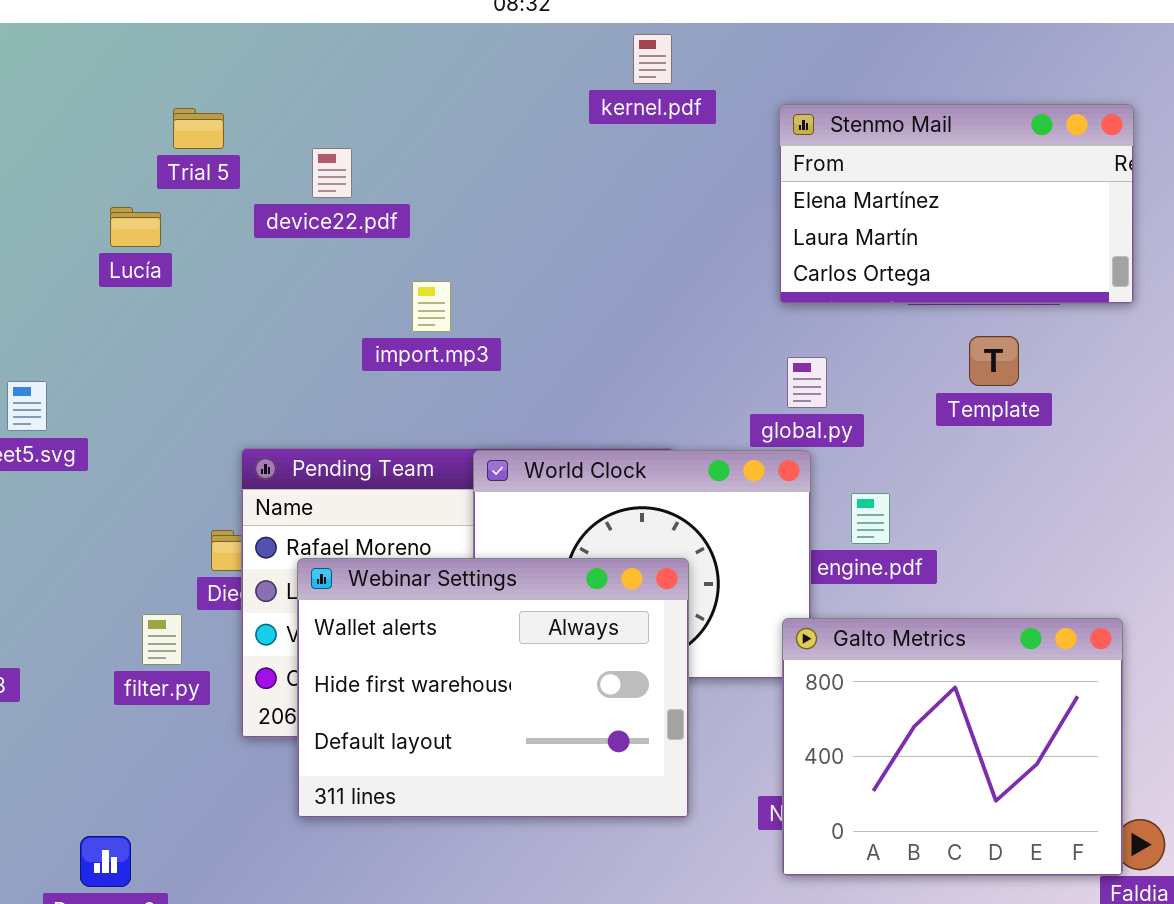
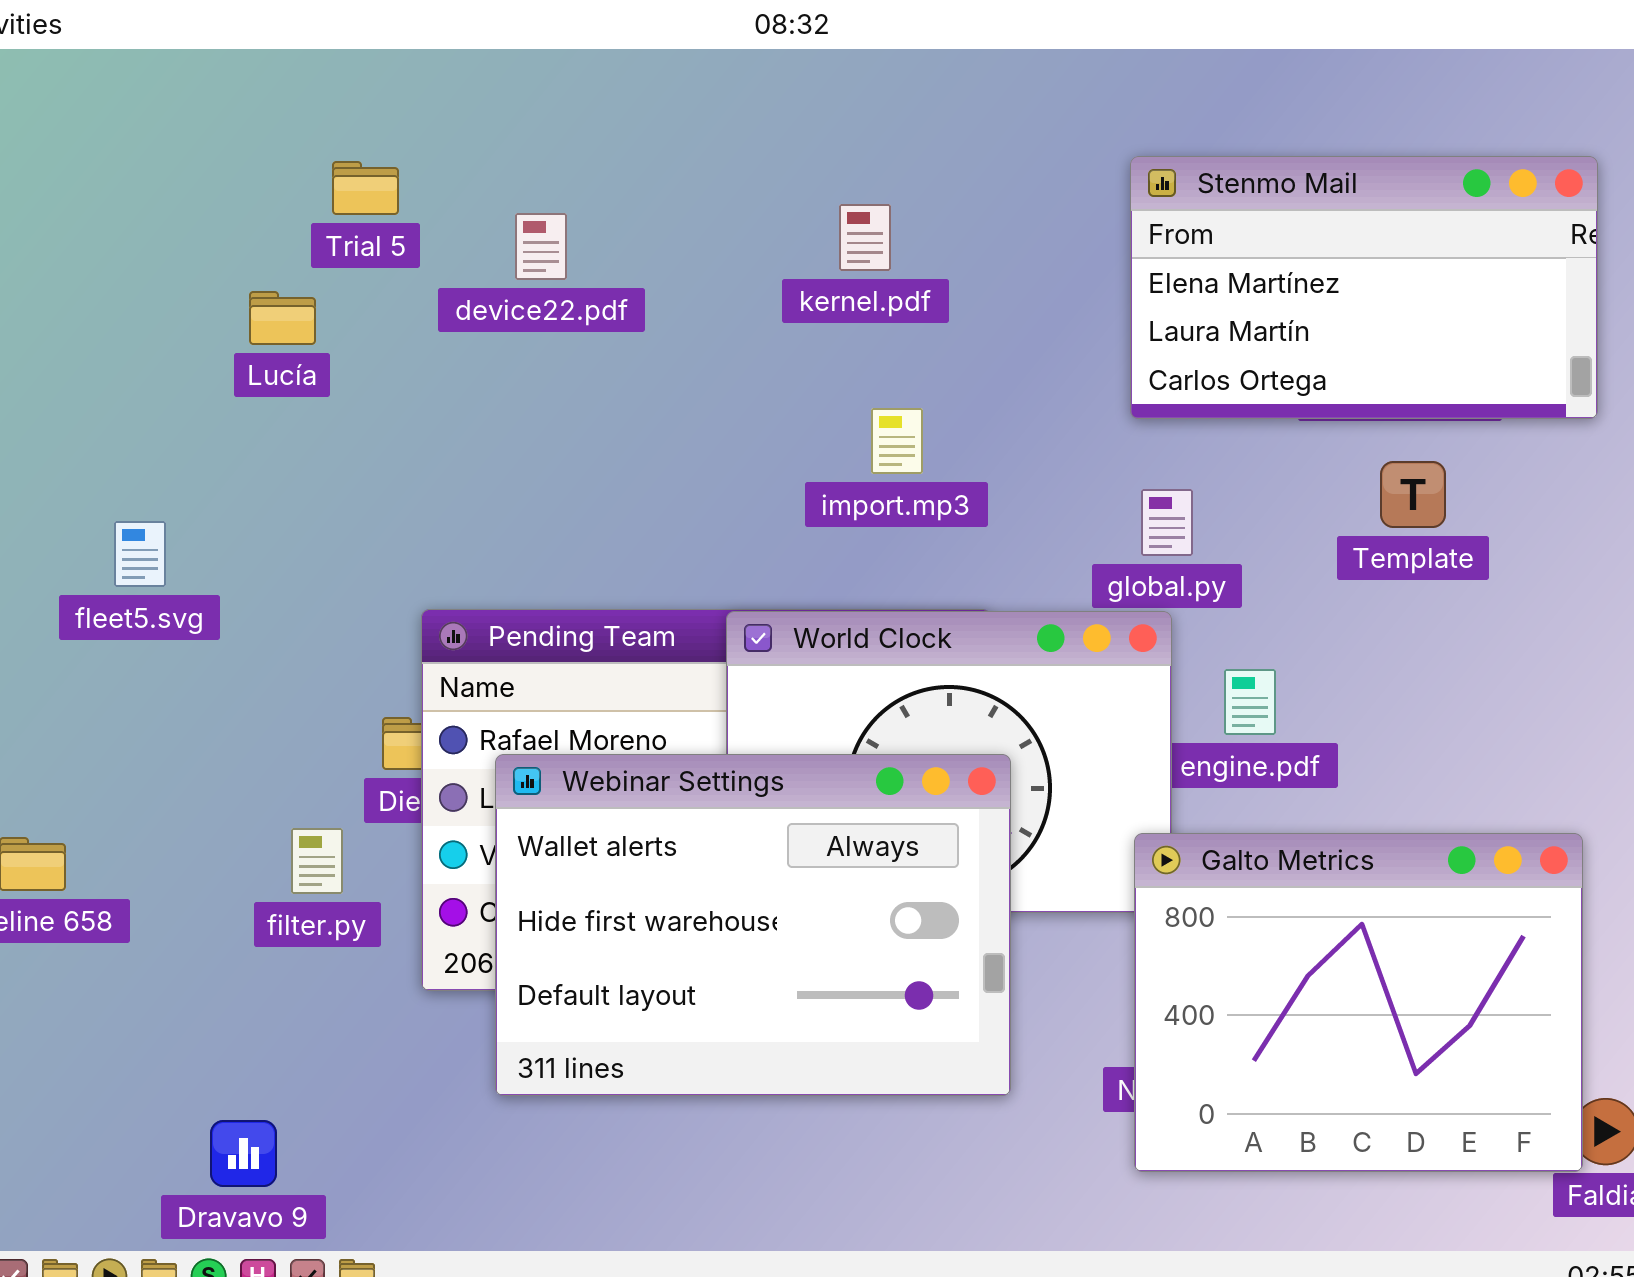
kernel.pdf: [633,34,672,84] -> [839,204,891,271], moved
import.mp3: [412,281,451,332] -> [871,408,923,474], moved

